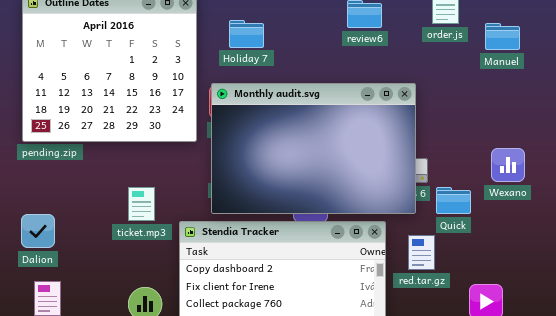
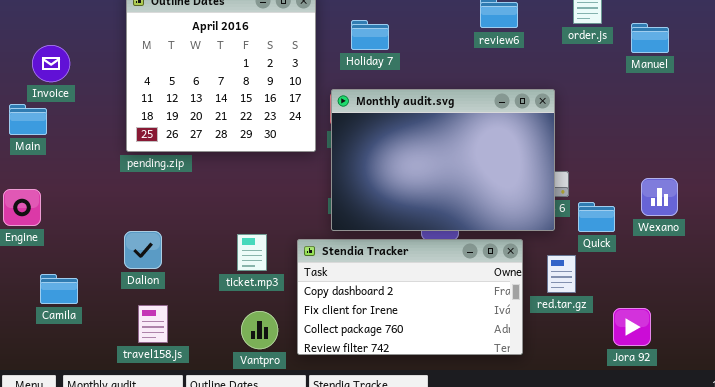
Wexano: [491,148,525,182] -> [641,178,678,216], moved
ticket.mp3: [128,187,155,221] -> [237,234,267,271], moved

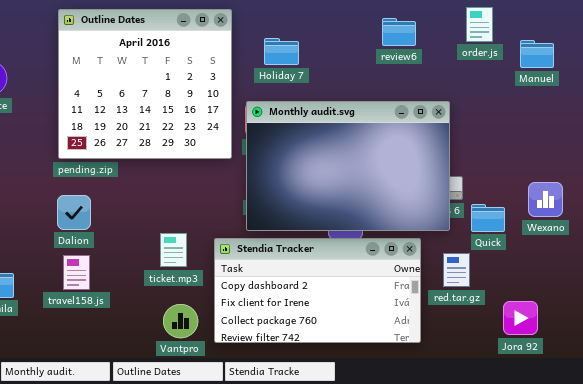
Dalion: [124,231,162,269] -> [57,195,91,230], moved
travel158.js: [138,305,168,343] -> [63,255,90,290], moved

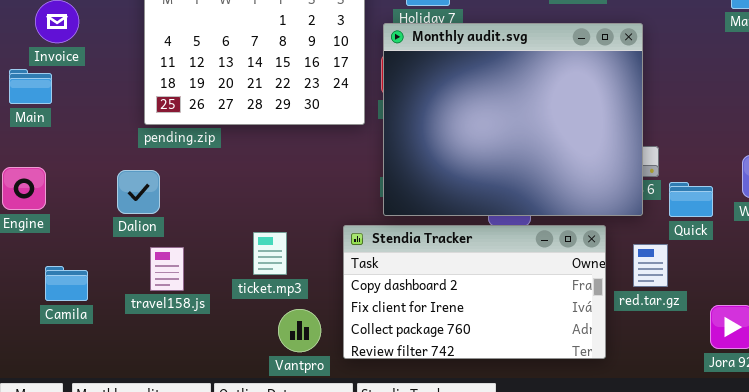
Monthly audit.svg: [246,101,450,231] -> [383,23,643,216], resized
Dalion: [57,195,91,230] -> [117,170,160,214], moved
ticket.mp3: [160,233,187,267] -> [253,232,287,275], moved

